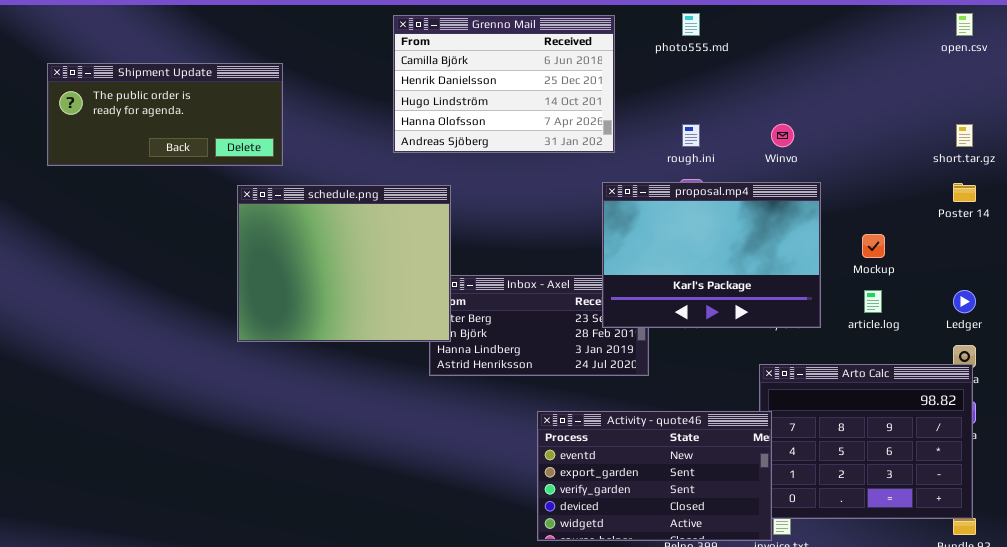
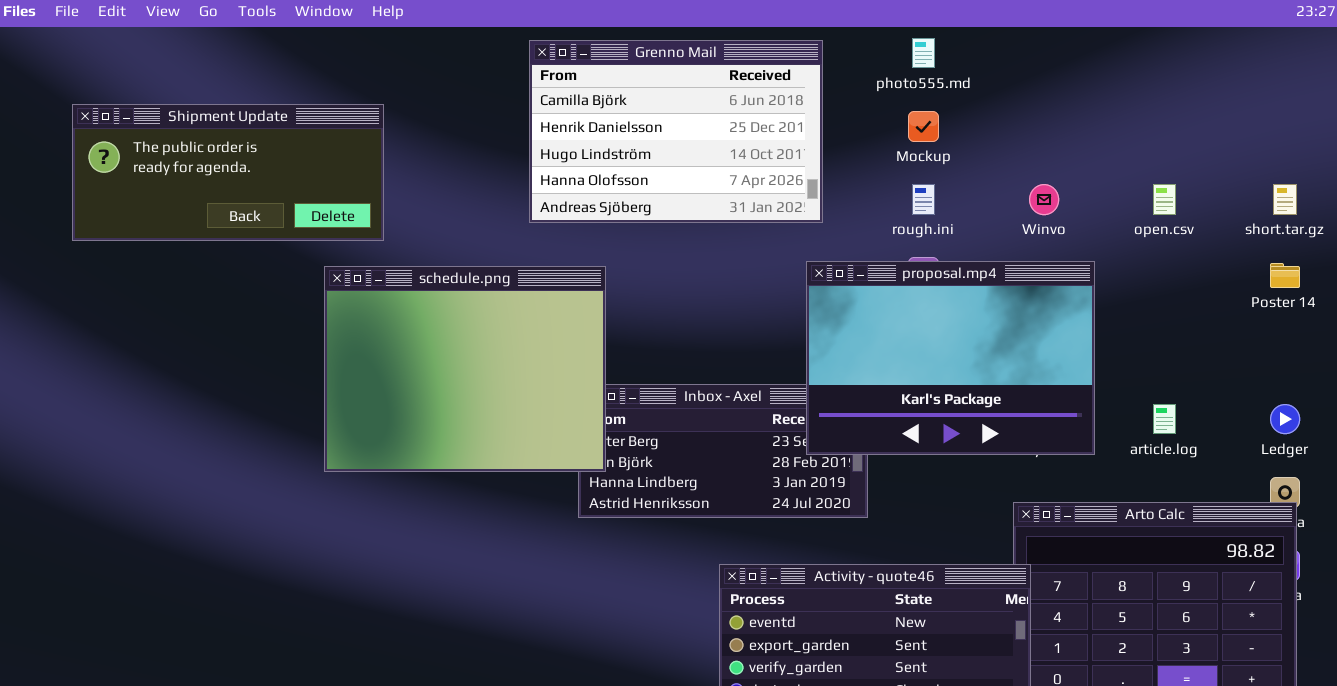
open.csv: [956,13,973,36] -> [1153,184,1176,215], moved
Mockup: [862,234,885,258] -> [908,111,939,142], moved

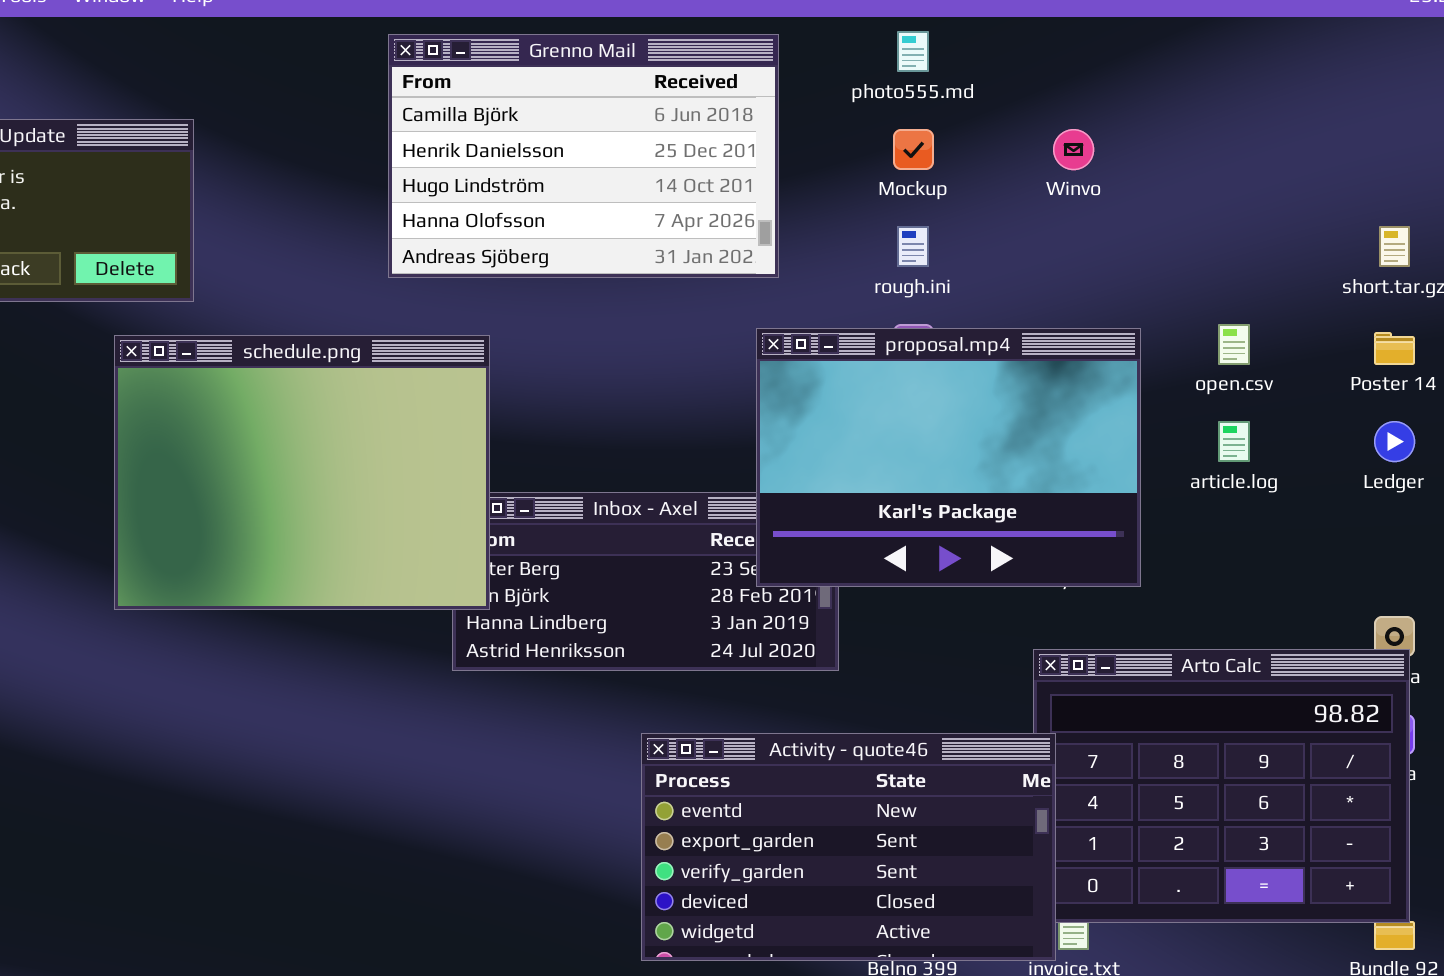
Winvo: [1029,184,1059,215] -> [1053,129,1094,170], moved
open.csv: [1153,184,1176,215] -> [1218,324,1250,365], moved
article.log: [1153,404,1176,434] -> [1218,421,1250,462], moved
Ledger: [1270,404,1300,434] -> [1374,421,1415,462], moved

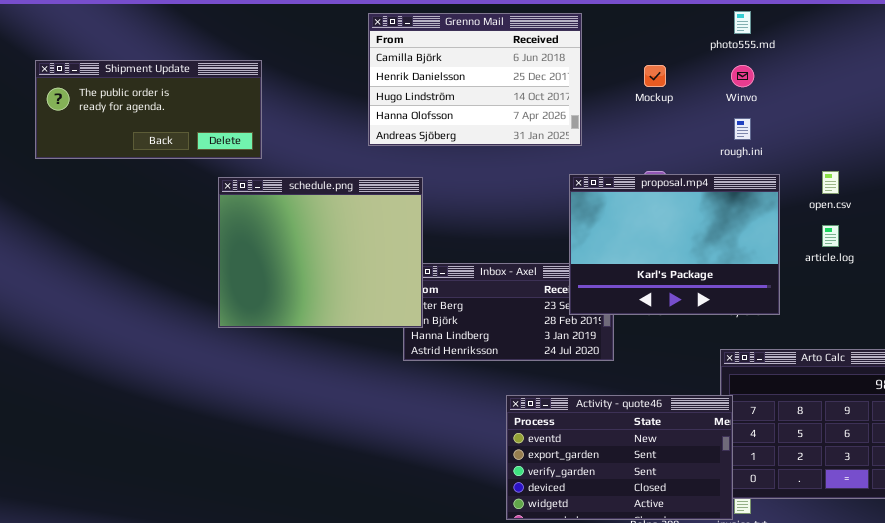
photo555.md: [897,31,929,72] -> [734,11,751,34], moved
rough.ini: [897,226,929,267] -> [734,118,751,140], moved

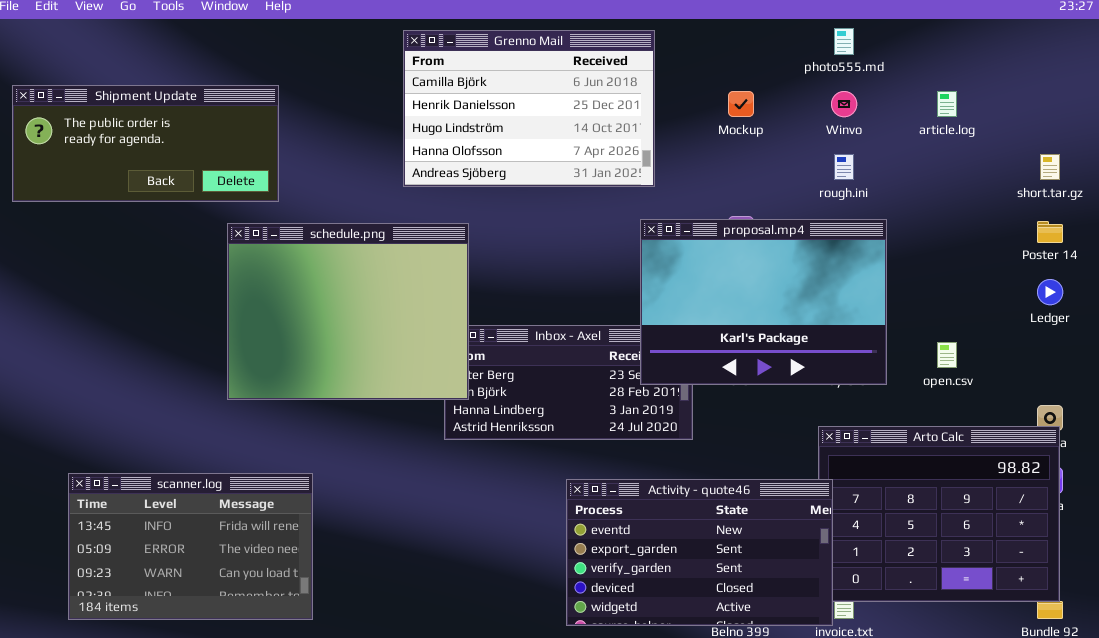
open.csv: [822,171,839,194] -> [937,342,957,368], moved
article.log: [822,225,839,247] -> [937,91,957,117], moved
scanner.log: none -> [68,473,313,620], opened

